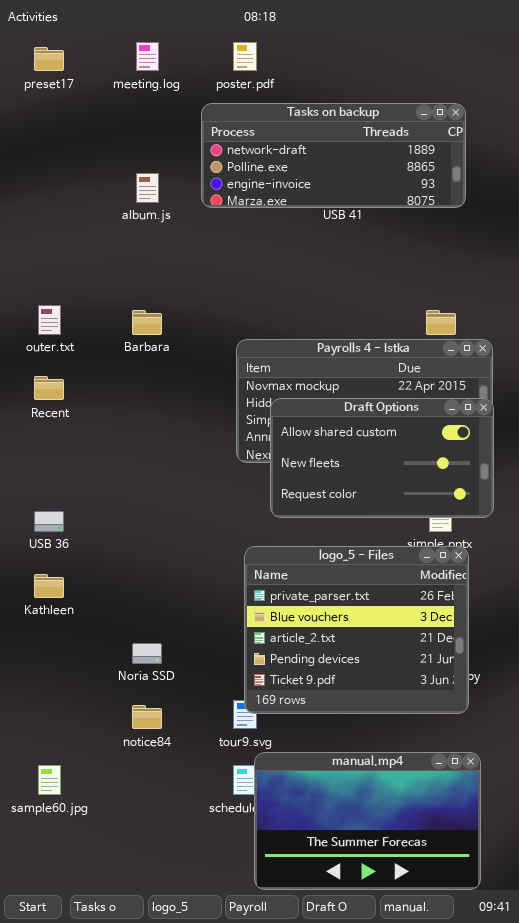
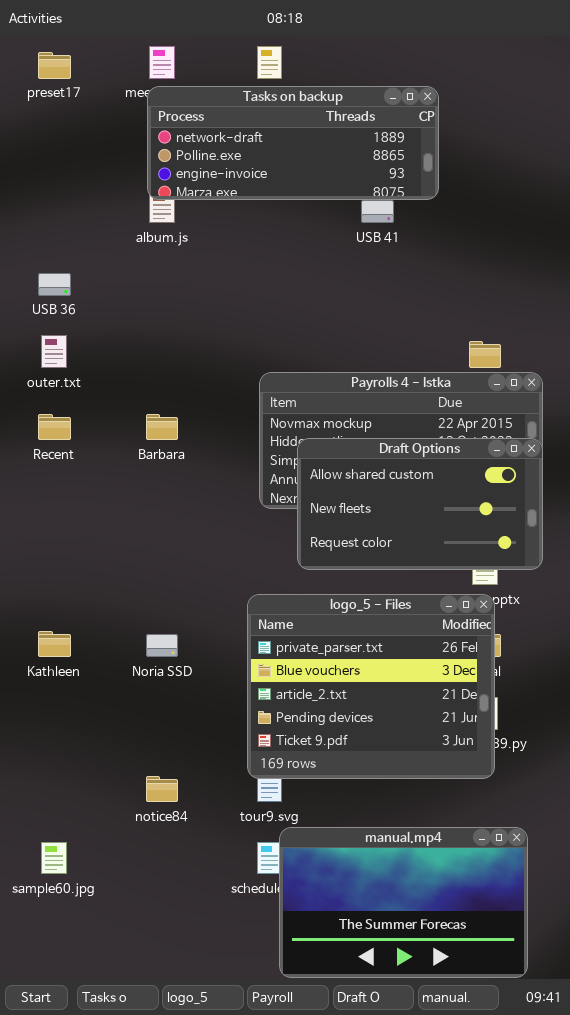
Tasks on backup: [201,103,466,208] -> [147,86,439,200], moved
Barbara: [132,310,162,335] -> [146,414,178,440], moved
USB 36: [34,511,64,532] -> [38,273,71,296], moved
logo_5 - Files: [244,546,469,714] -> [247,594,495,779], moved
Noria SSD: [132,643,162,664] -> [146,634,178,657], moved

